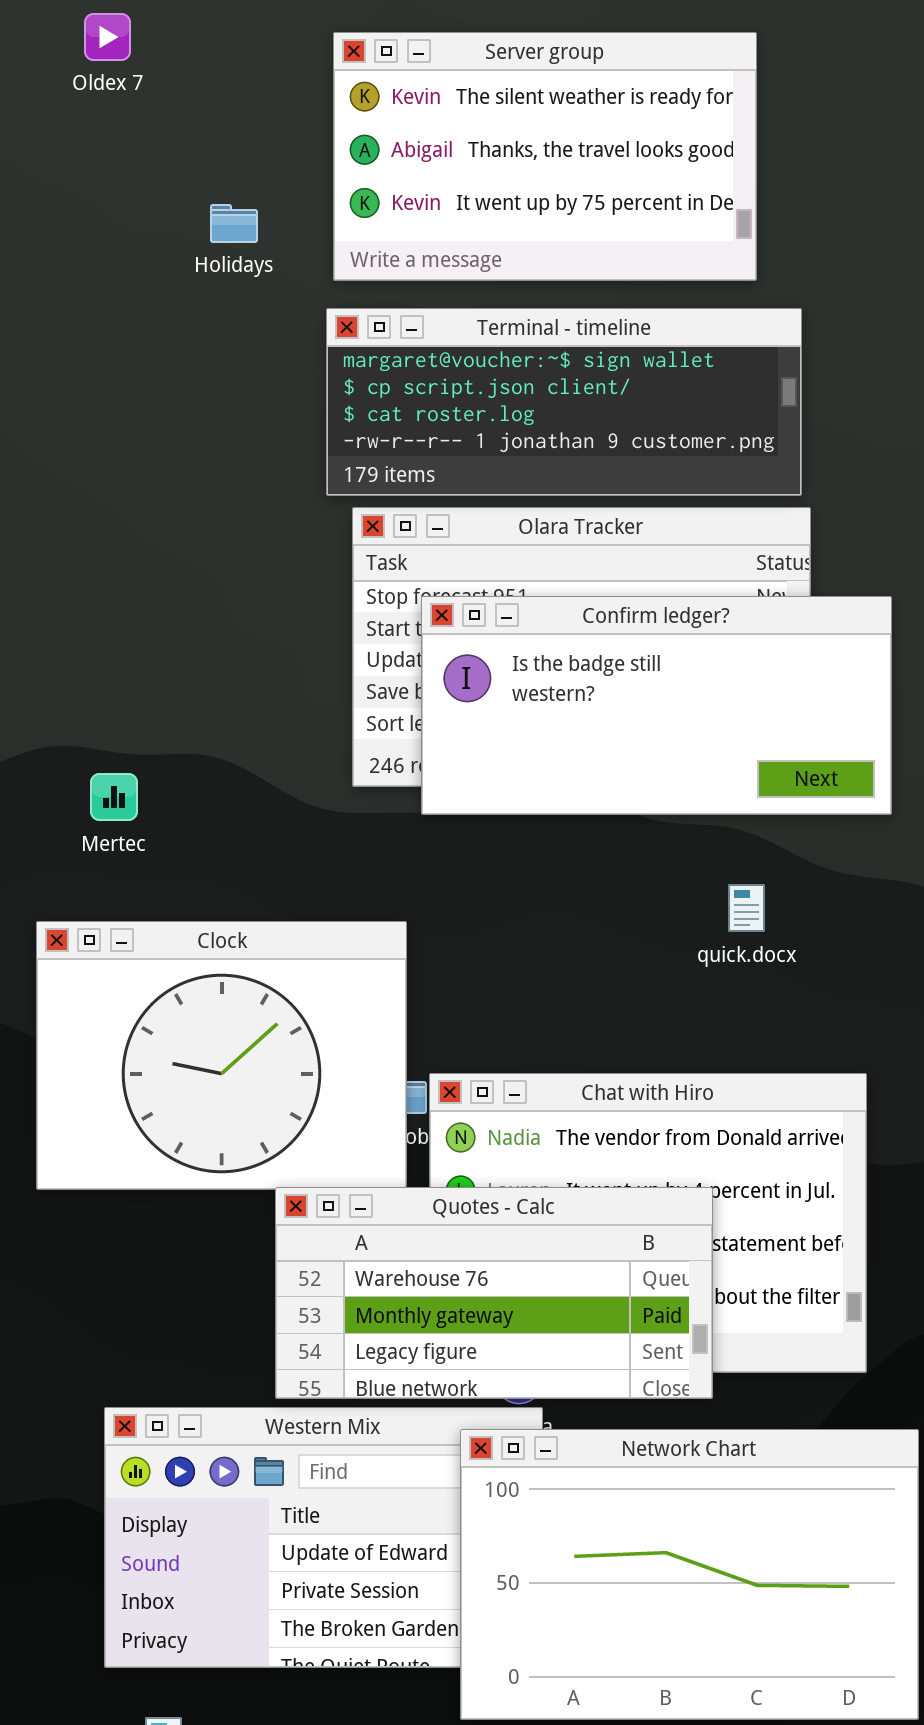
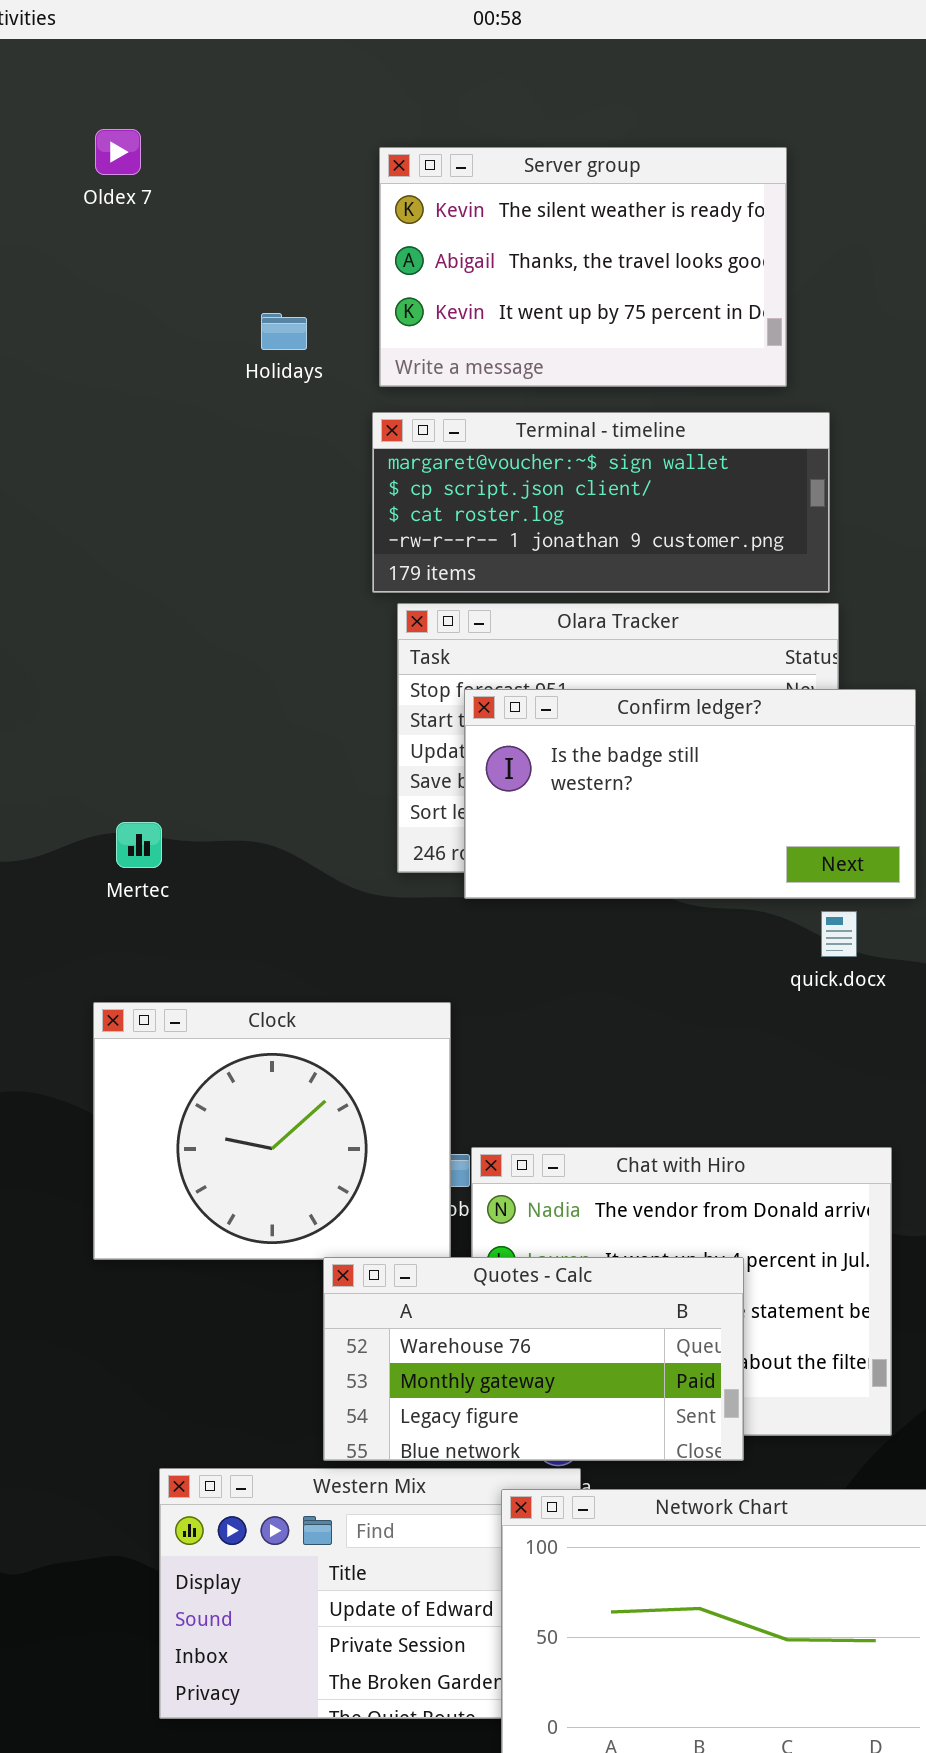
Oldex 7: [84,13,131,61] -> [95,129,141,175], moved
Mertec: [90,773,138,821] -> [116,822,162,868], moved
quick.docx: [728,884,765,932] -> [821,911,857,957], moved

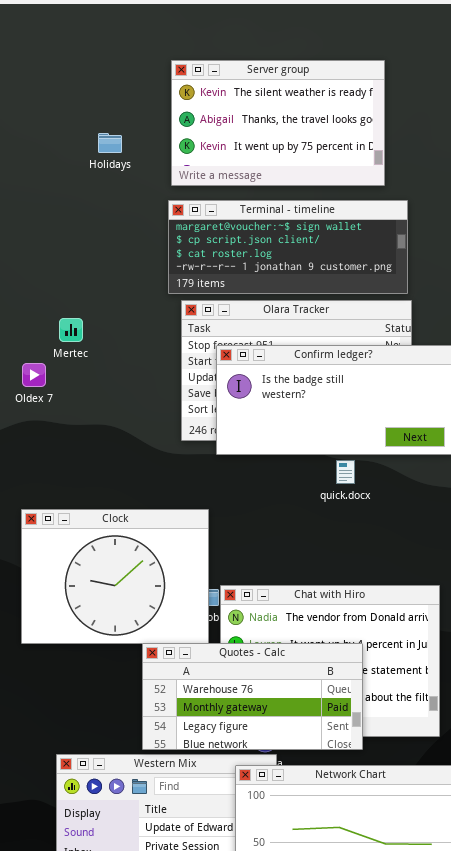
Oldex 7: [95,129,141,175] -> [22,363,46,387], moved
Holidays: [261,313,307,350] -> [98,133,122,153], moved
Mertec: [116,822,162,868] -> [59,318,83,342], moved
quick.docx: [821,911,857,957] -> [336,460,355,484], moved

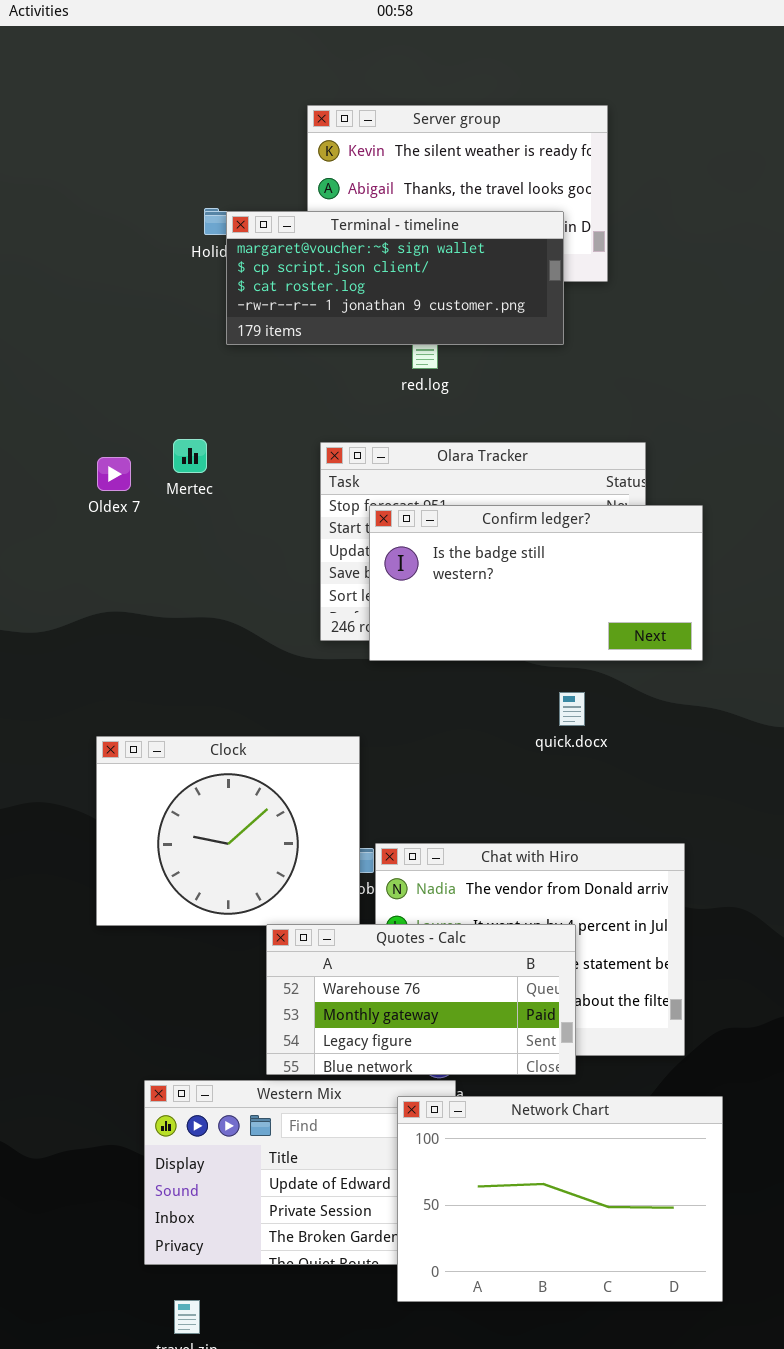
Terminal - timeline: [168,200,408,294] -> [226,211,564,345], moved
Mertec: [59,318,83,342] -> [173,439,207,473], moved
Oldex 7: [22,363,46,387] -> [97,457,131,491], moved
quick.docx: [336,460,355,484] -> [559,692,585,726], moved

